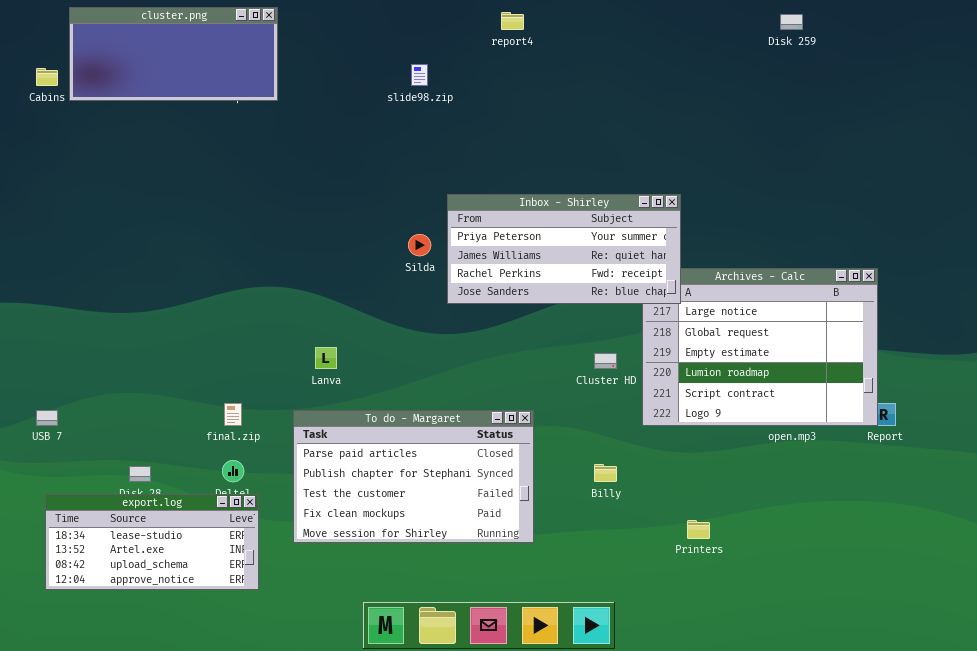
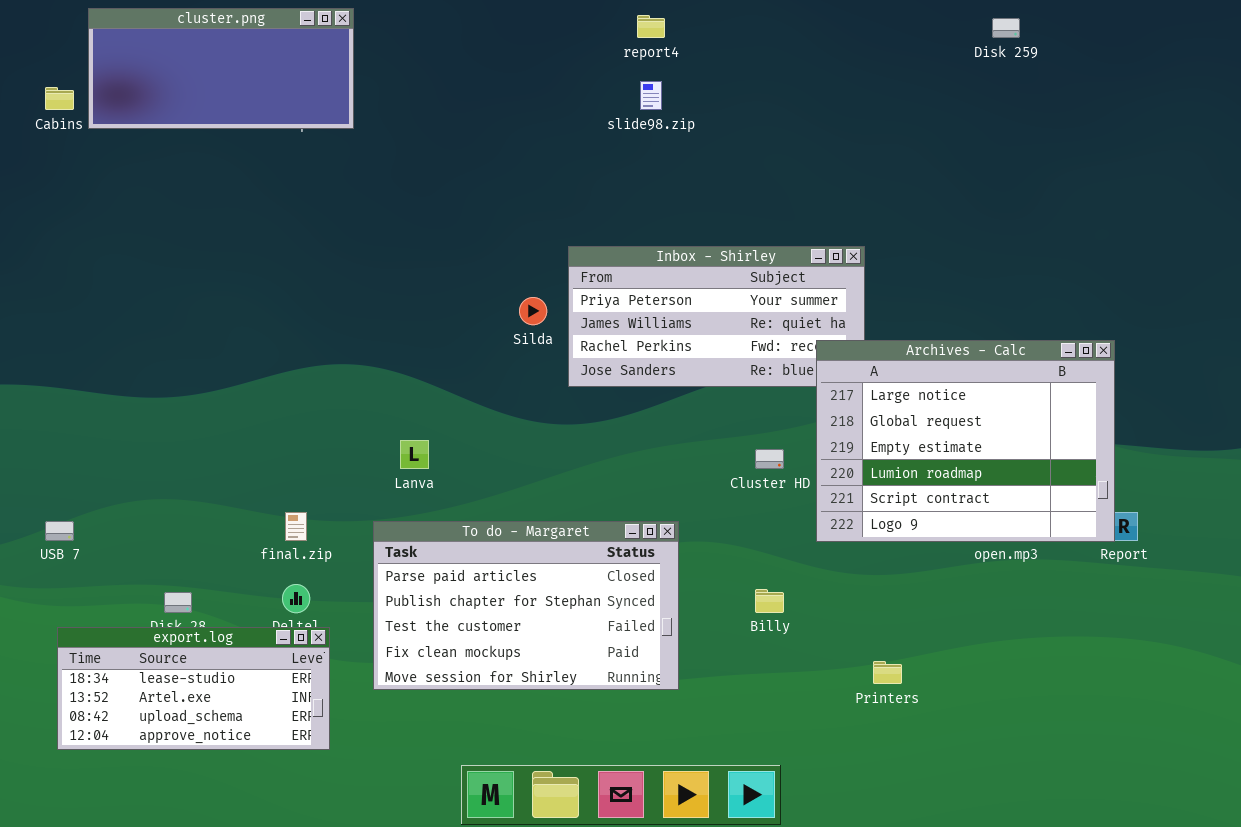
slide98.zip: [411,64,428,86] -> [640,81,662,110], moved
Archives - Calc: [642,268,878,426] -> [816,340,1115,542], raised

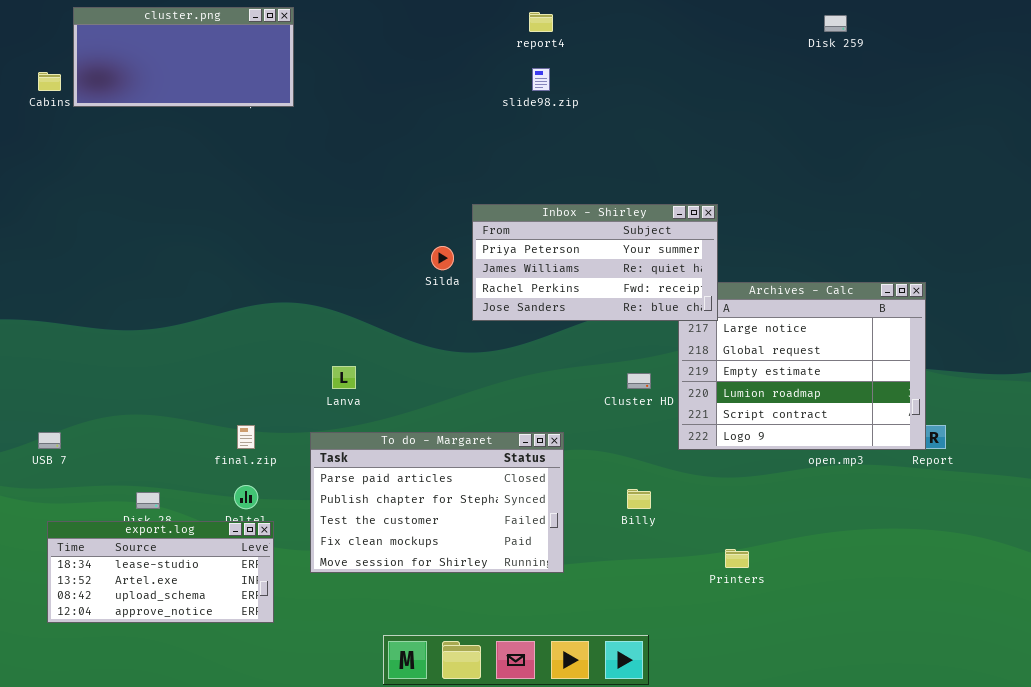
Inbox - Shirley: [568,246,865,387] -> [472,204,718,321], raised

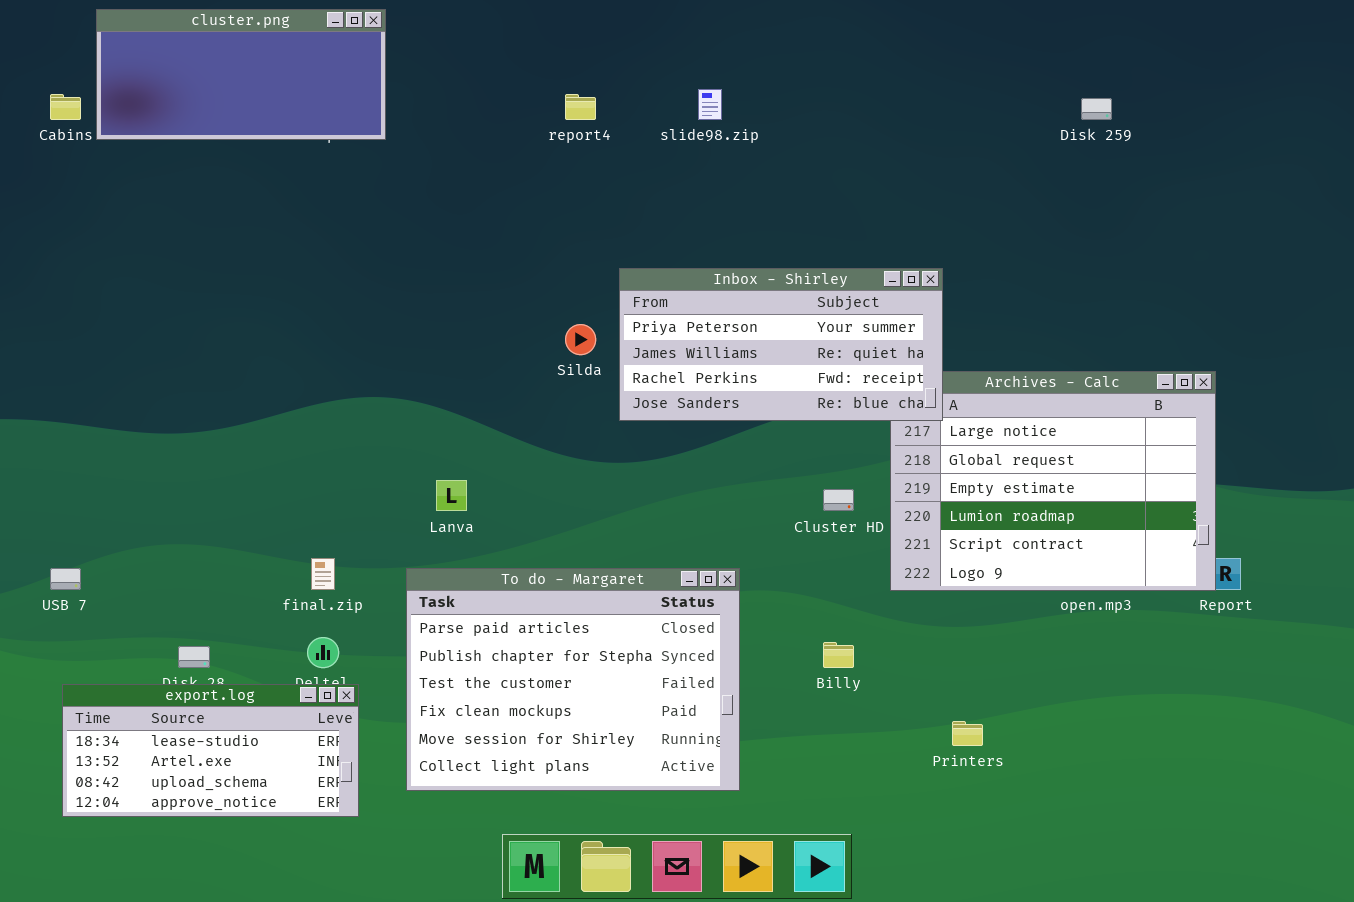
report4: [529,12,553,32] -> [565,94,596,120], moved
Disk 259: [824,15,847,32] -> [1081,98,1112,120], moved
To do - Margaret: [310,432,564,573] -> [406,568,740,791], resized

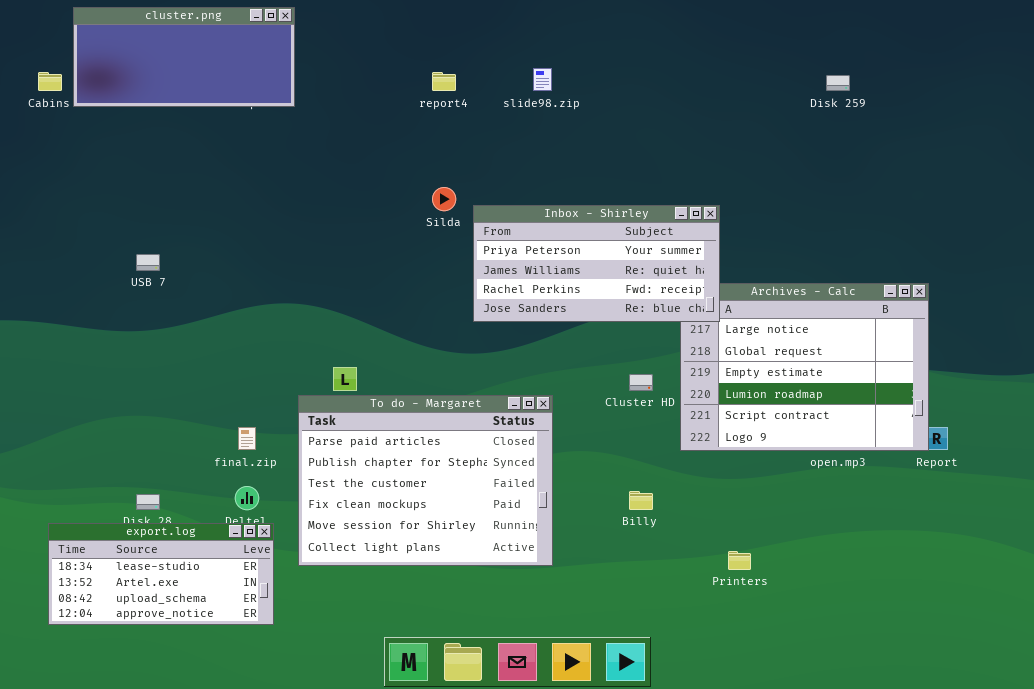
Silda: [565,324,596,355] -> [432,187,456,211], moved
USB 7: [50,568,81,590] -> [136,254,160,271], moved
To do - Margaret: [406,568,740,791] -> [298,395,553,566], moved

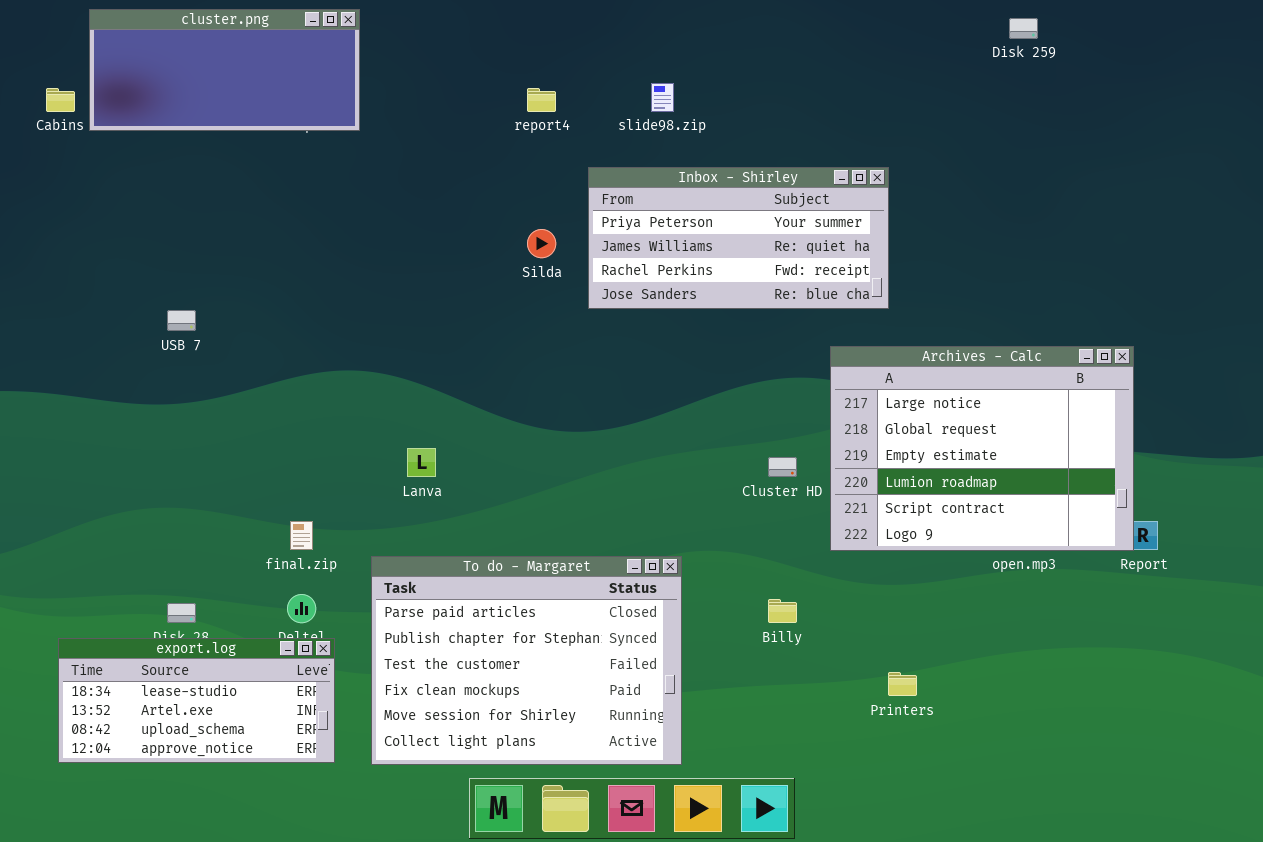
Disk 259: [826,75,850,91] -> [1009,18,1038,39], moved
Inbox - Shirley: [473,205,720,322] -> [588,167,889,309], moved
To do - Margaret: [298,395,553,566] -> [371,556,682,765], moved

